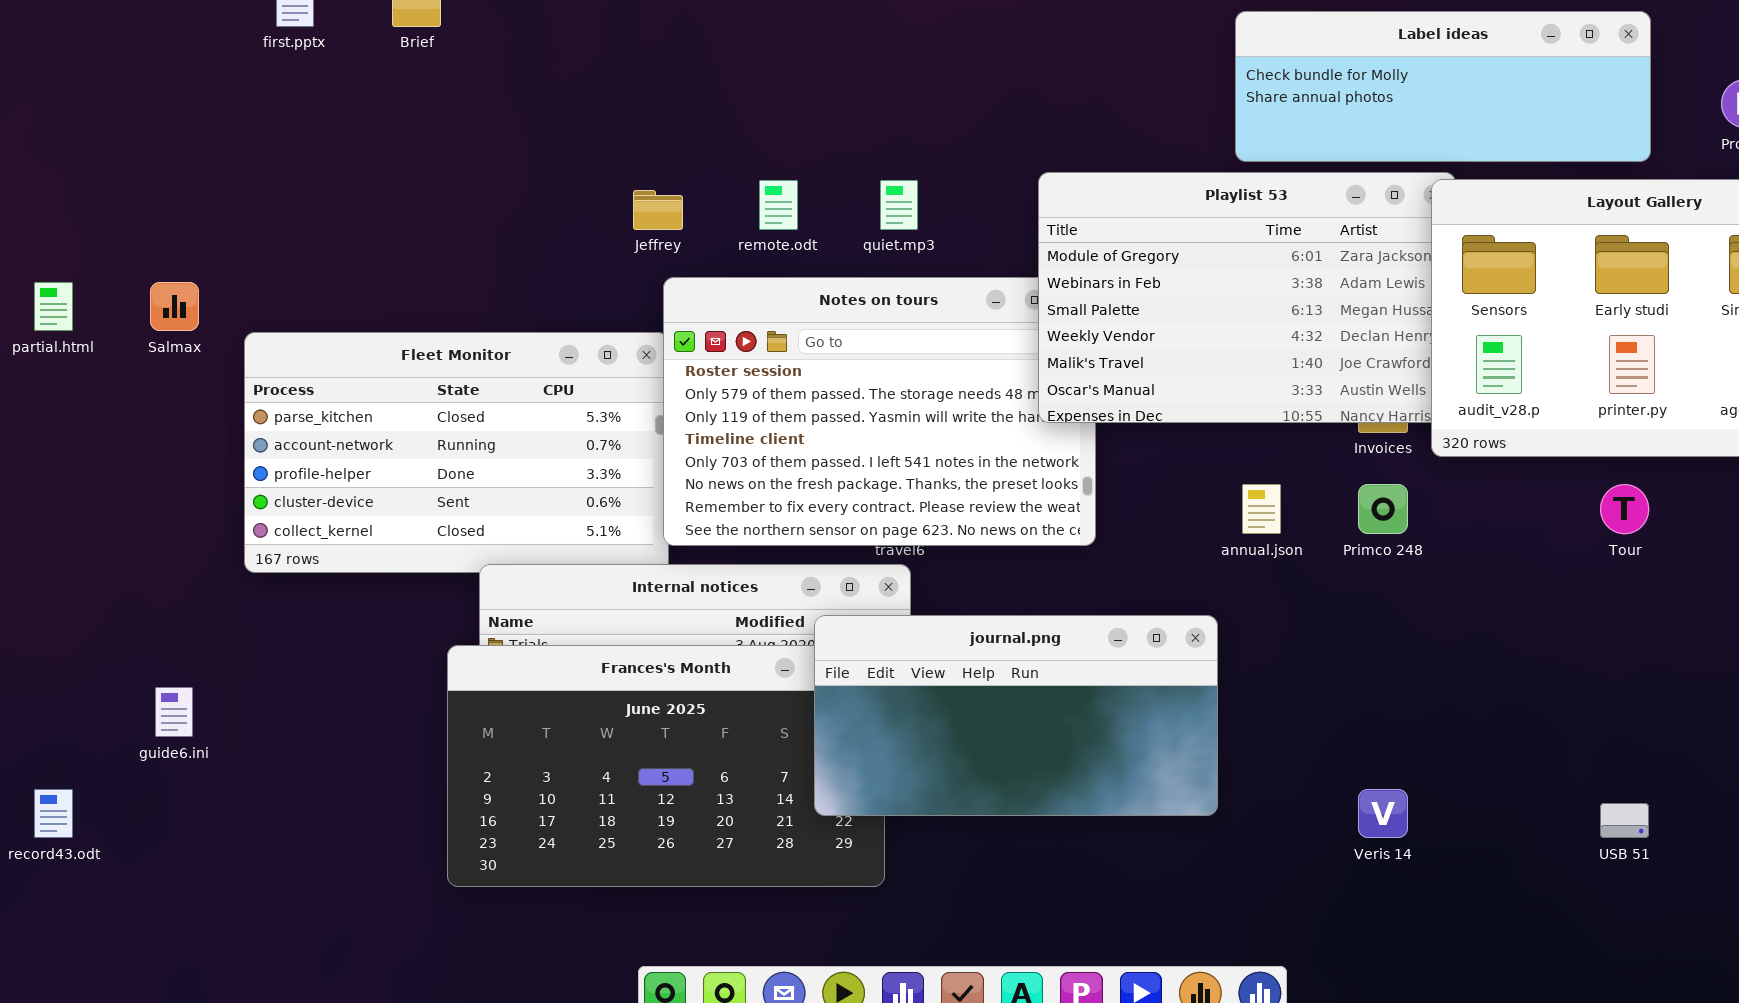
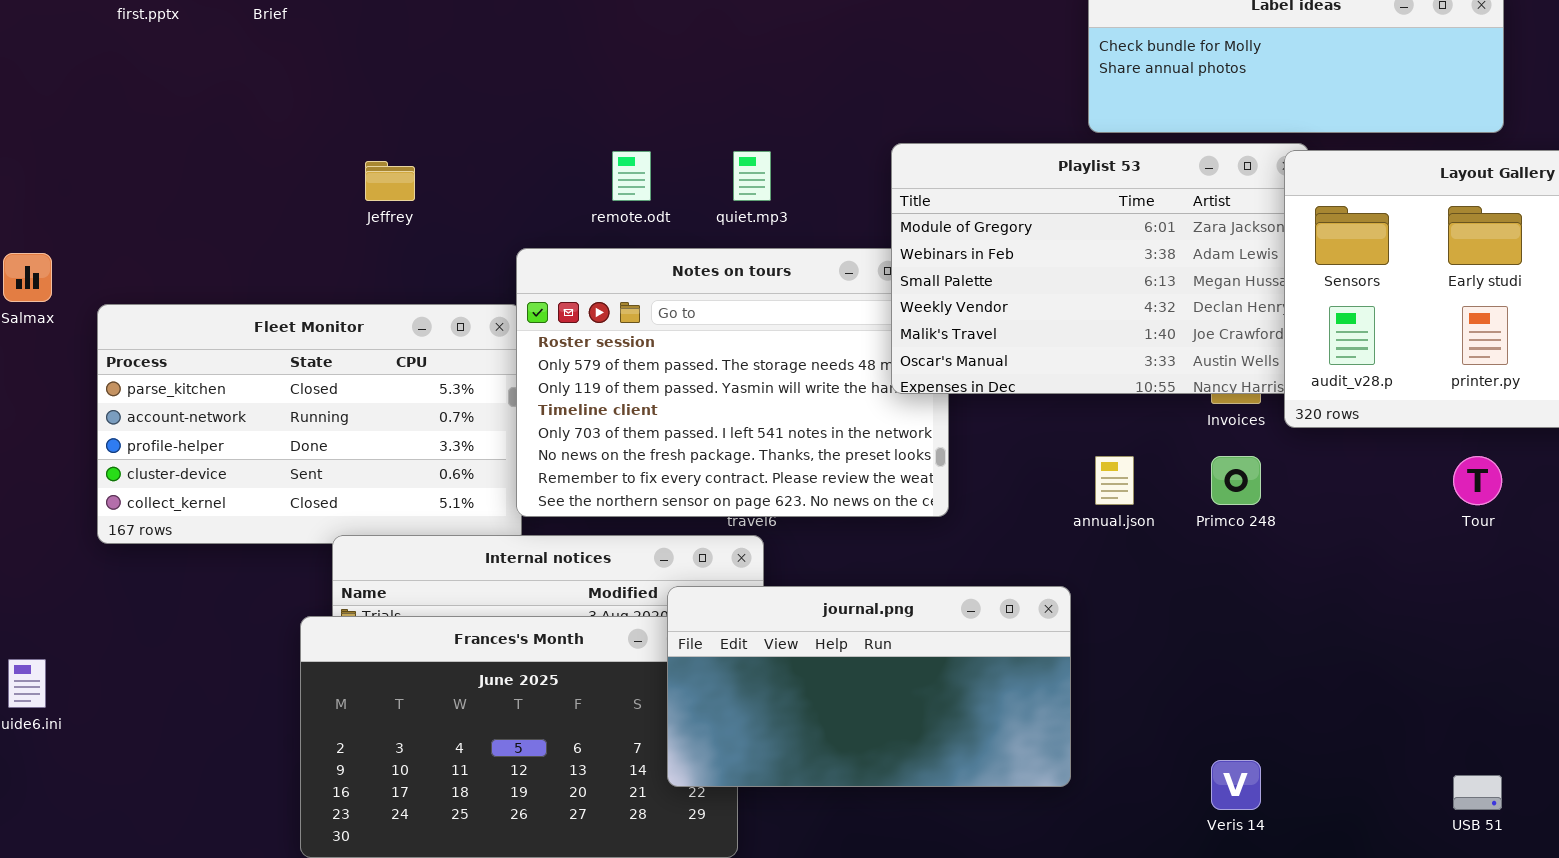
Jeffrey: [633,190,683,230] -> [365,161,415,201], moved

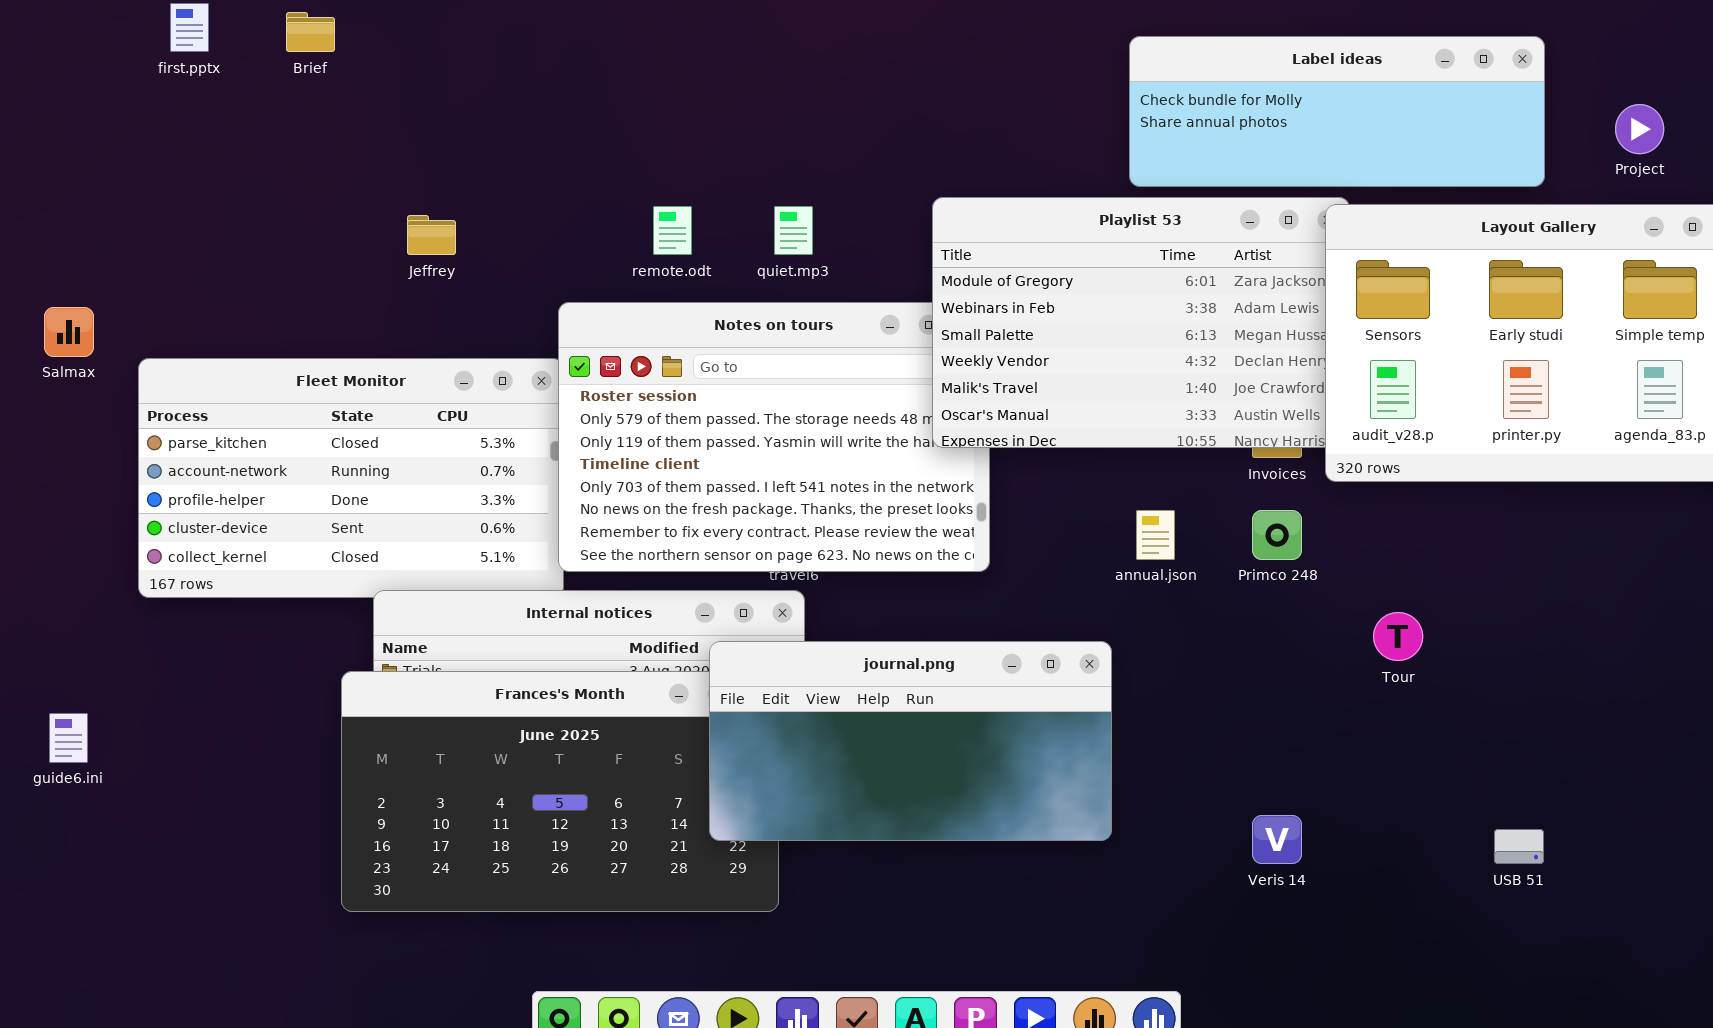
Tour: [1453,456,1502,505] -> [1373,612,1423,661], moved

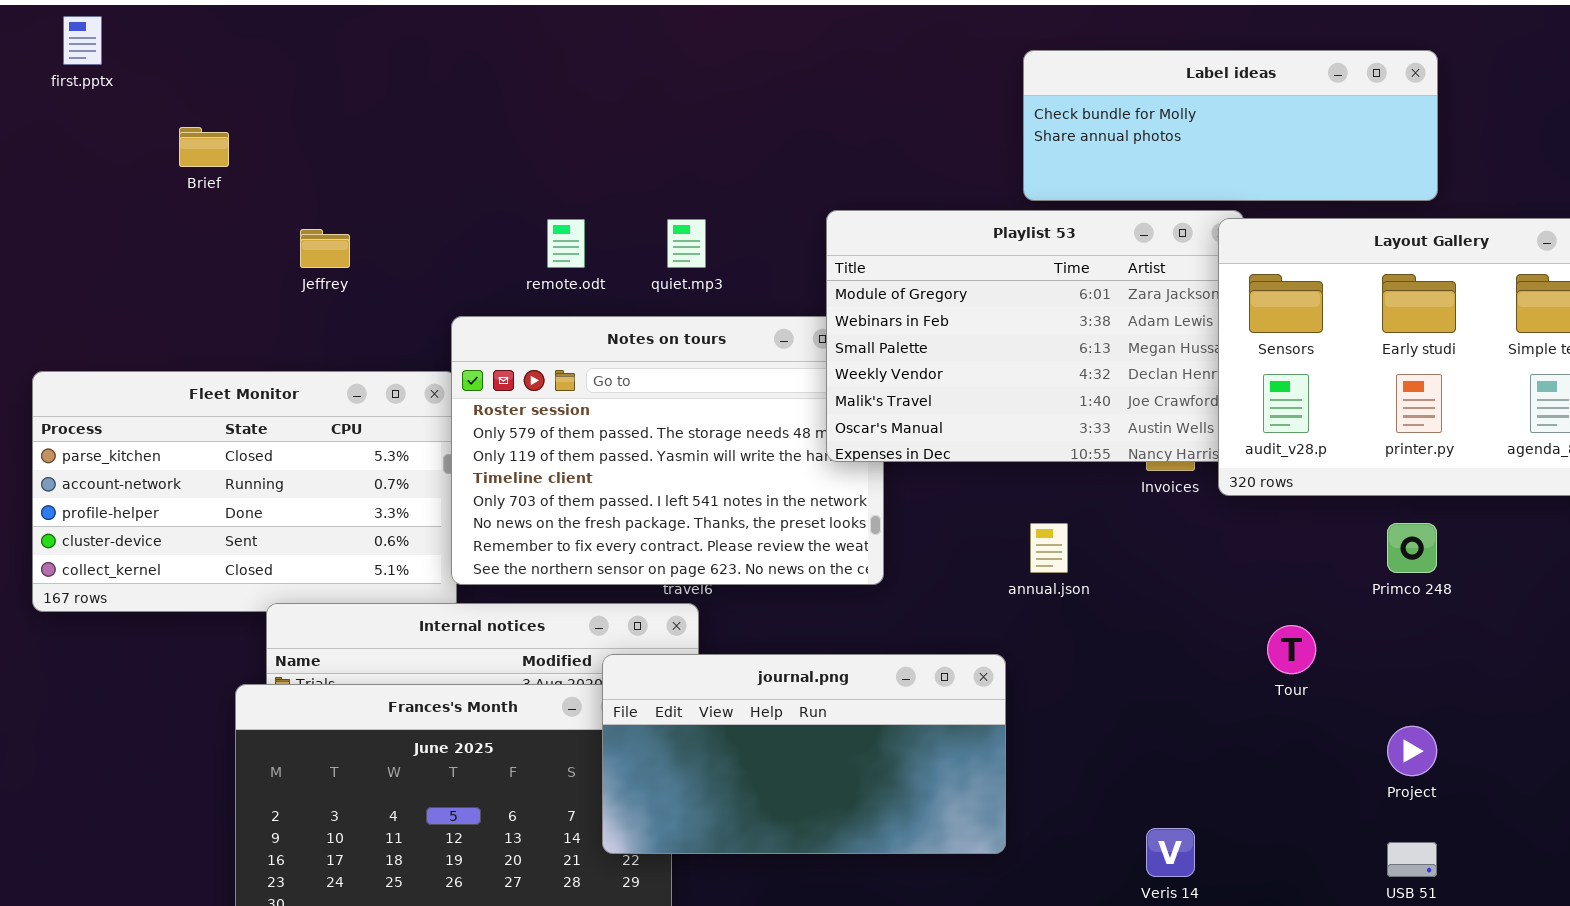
Brief: [286,12,335,52] -> [179,127,229,167], moved
Project: [1615,104,1664,154] -> [1387,726,1437,776], moved
Primco 248: [1252,510,1302,560] -> [1387,523,1437,573], moved

